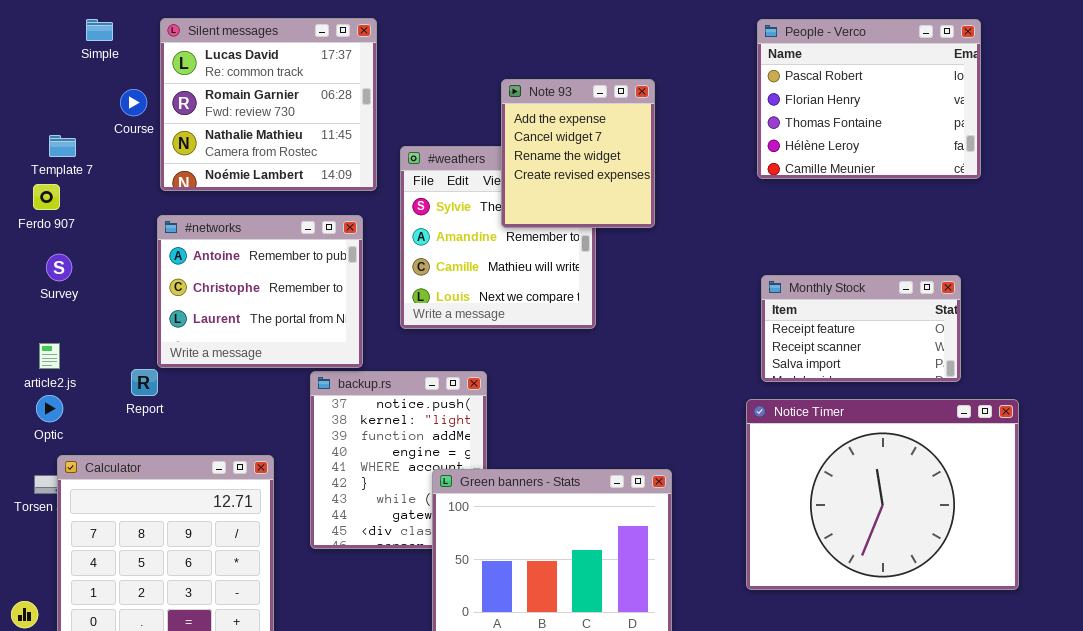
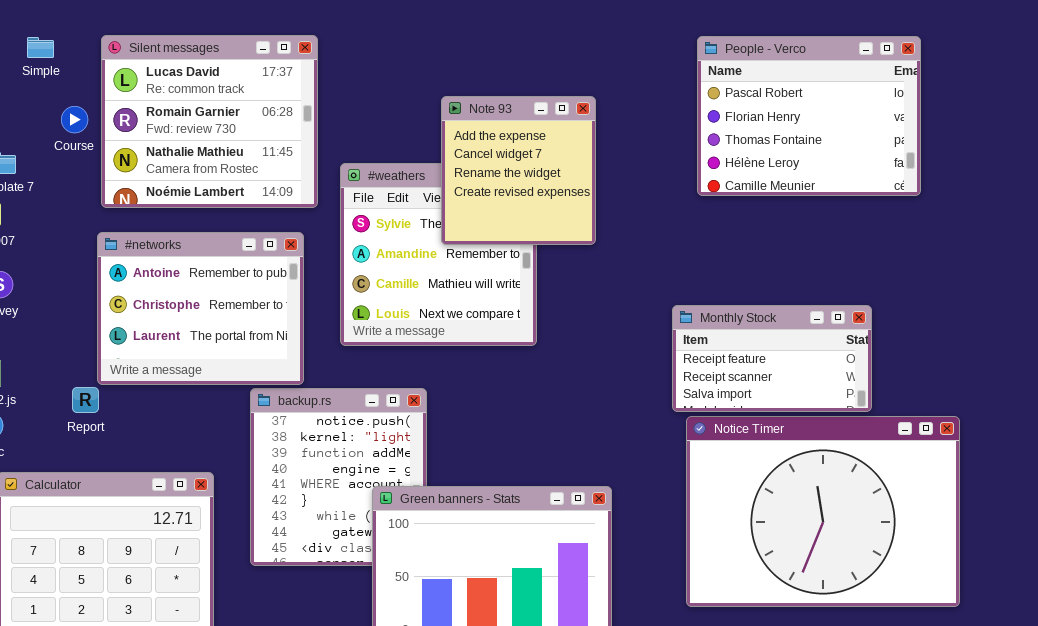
Monthly Stock: [761,275,961,382] -> [672,305,872,412], moved

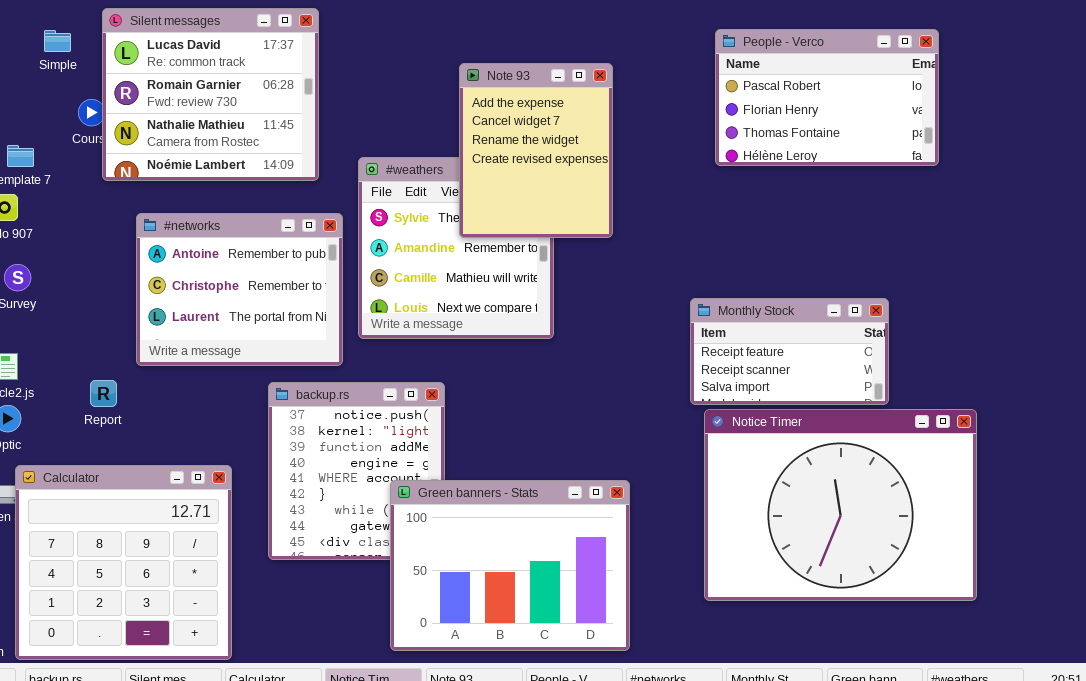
Silent messages: [101,35,318,208] -> [102,8,319,181], moved
People - Verco: [697,36,921,196] -> [715,29,939,166], resized
Note 93: [441,96,596,245] -> [459,63,613,238], resized
#networks: [97,232,304,385] -> [136,213,343,366], moved

